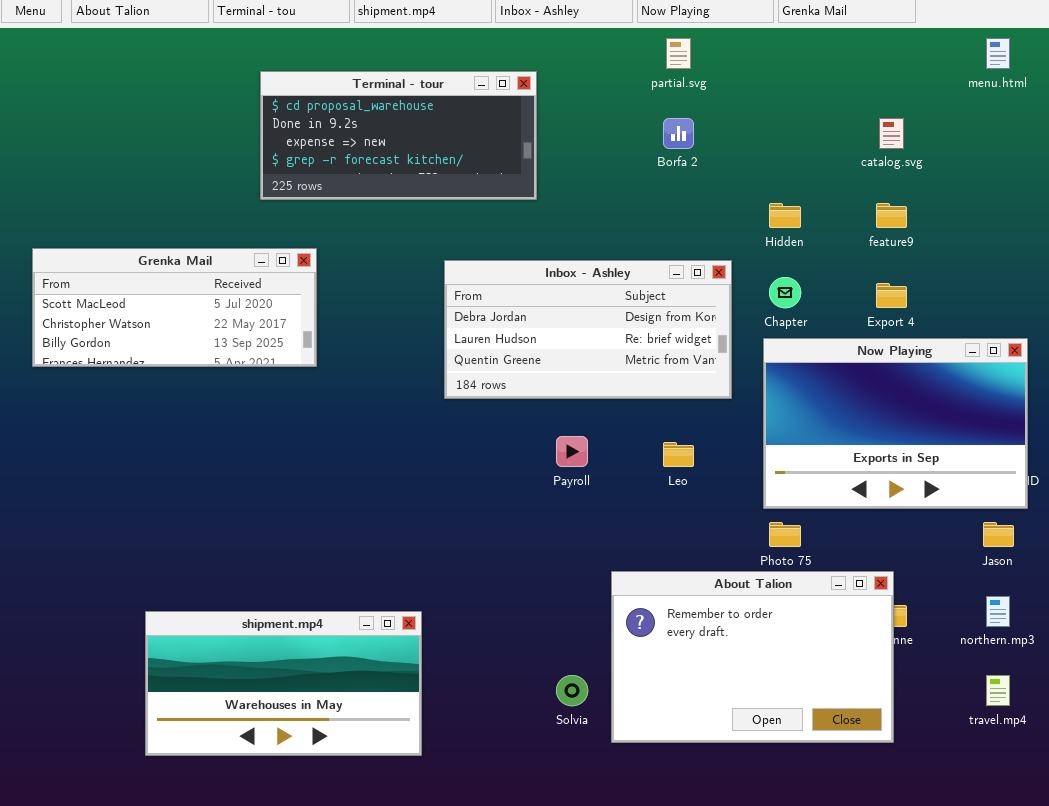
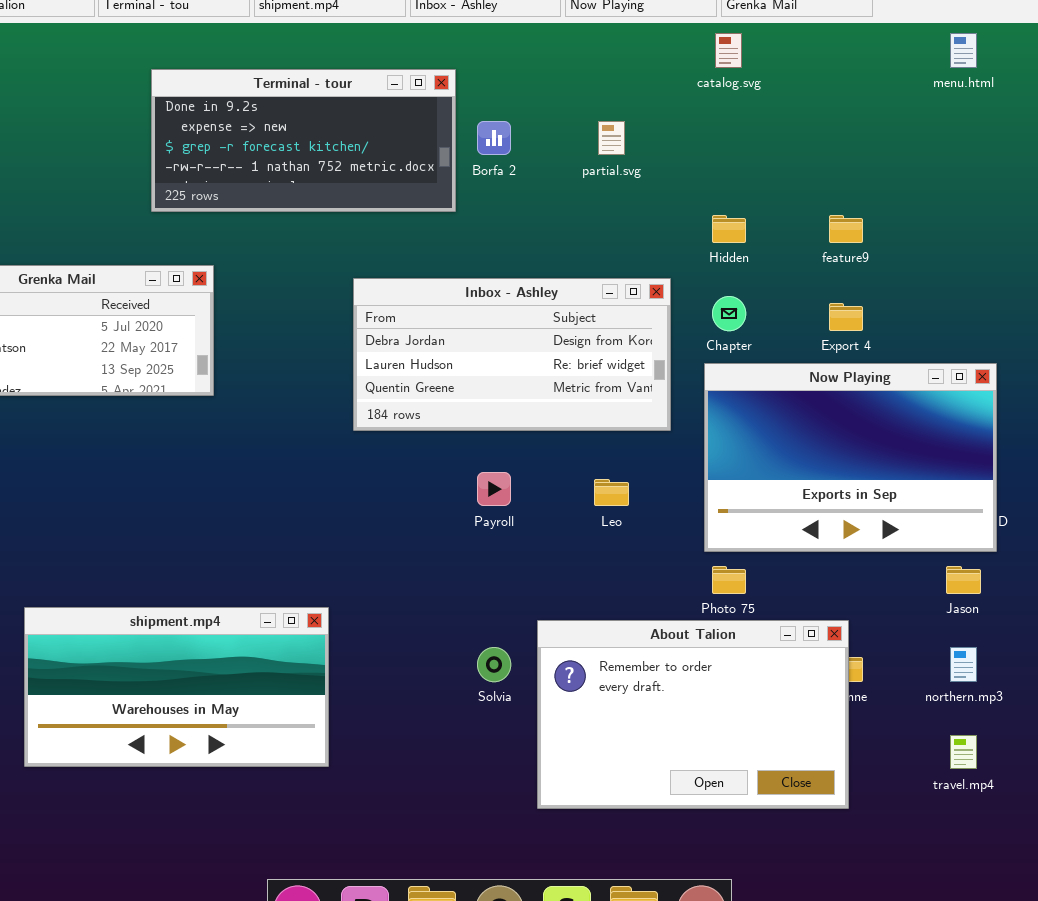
partial.svg: [666,38,691,69] -> [598,121,625,155], moved
Terminal - tour: [260,71,537,200] -> [151,69,456,212], scrolled down 1 row
Borfa 2: [663,118,694,149] -> [477,121,511,155], moved
catalog.svg: [879,118,904,149] -> [715,33,742,68], moved
shipment.mp4: [145,611,422,756] -> [24,607,329,767], moved
Solvia: [556,675,588,706] -> [477,647,511,682], moved

